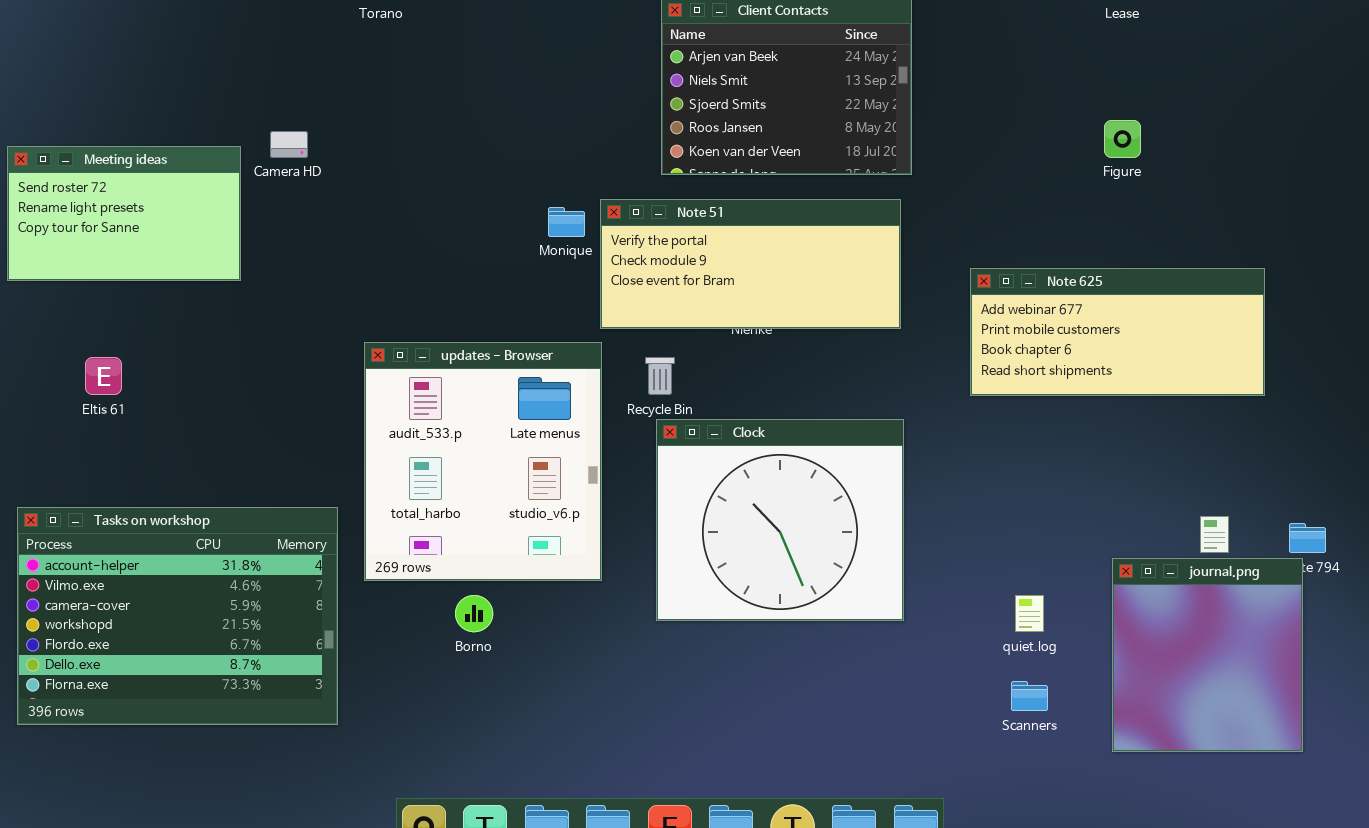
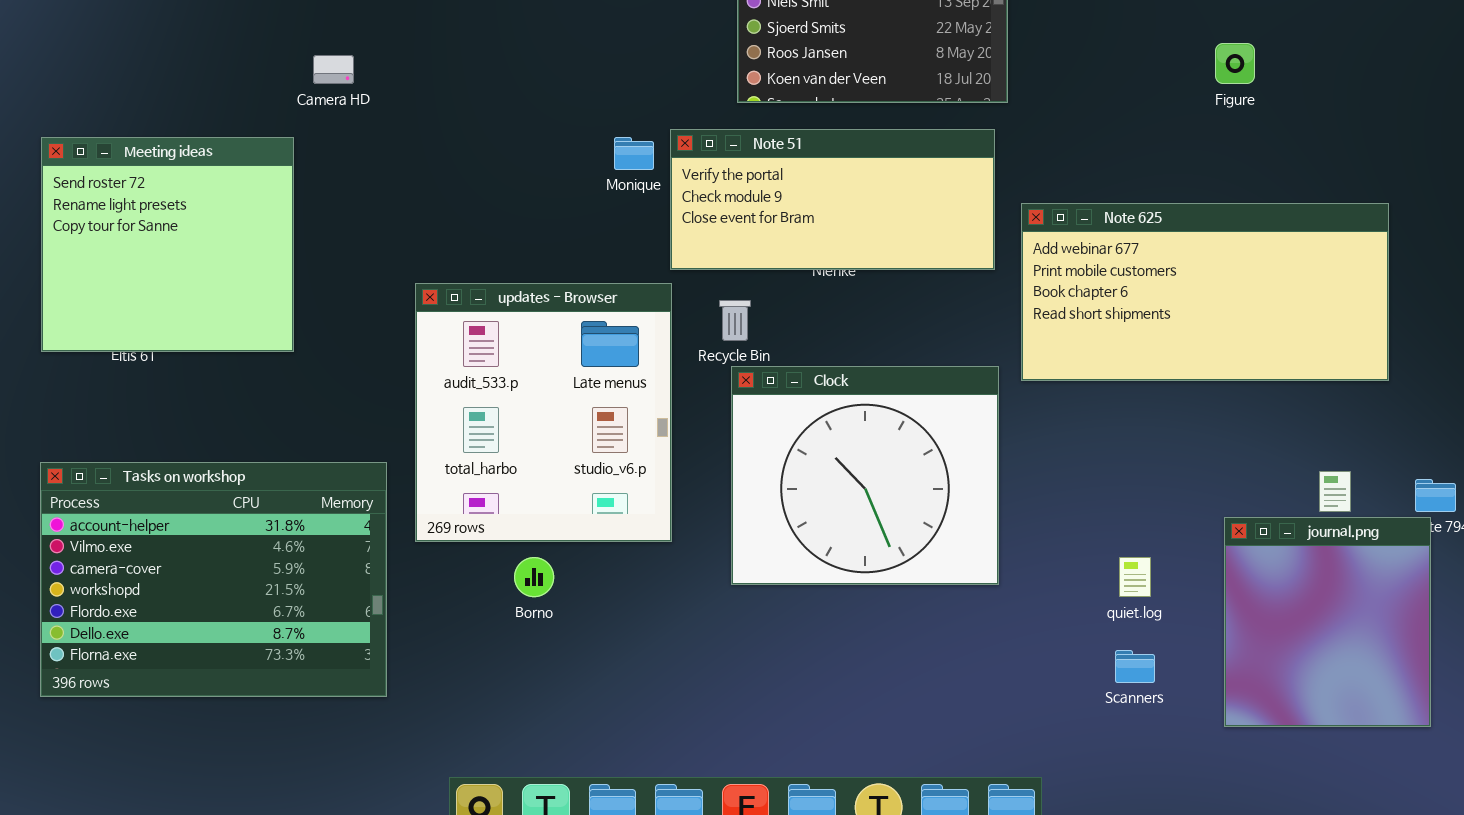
Meeting ideas: [7,146,241,281] -> [41,137,294,352], moved, resized
Note 625: [970,268,1265,396] -> [1021,203,1389,381], resized

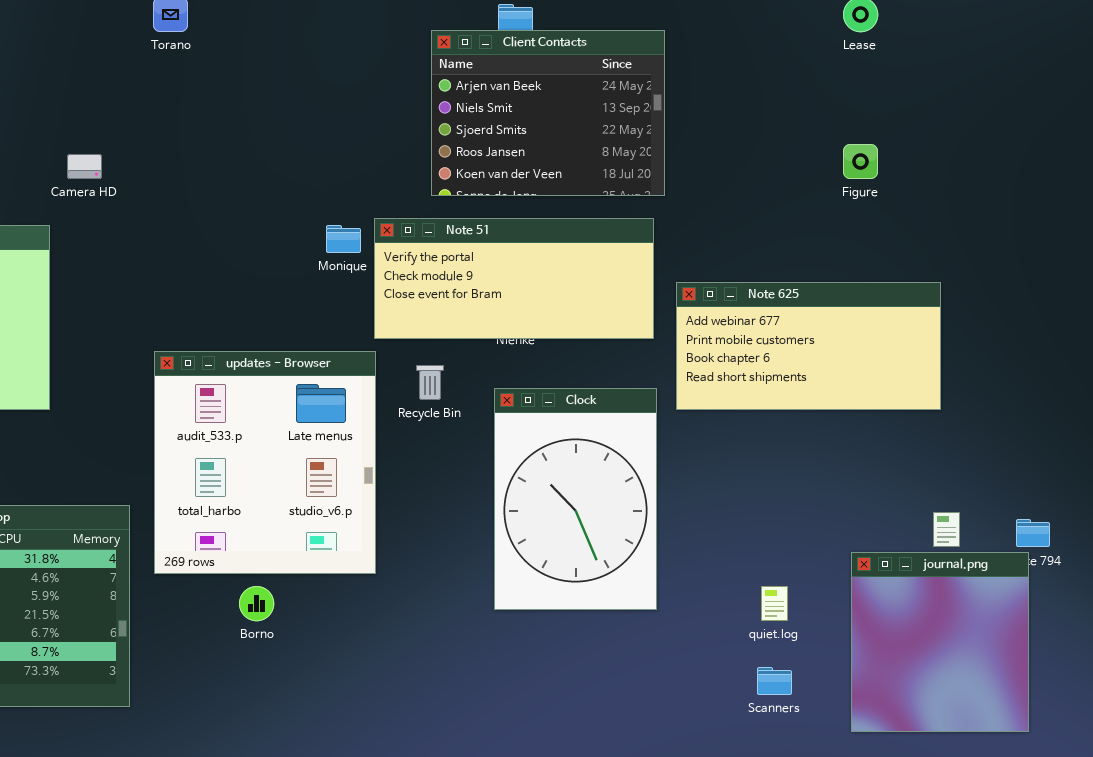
Note 625: [1021,203,1389,381] -> [676,282,941,410], resized
Clock: [731,366,999,585] -> [494,388,657,610], resized

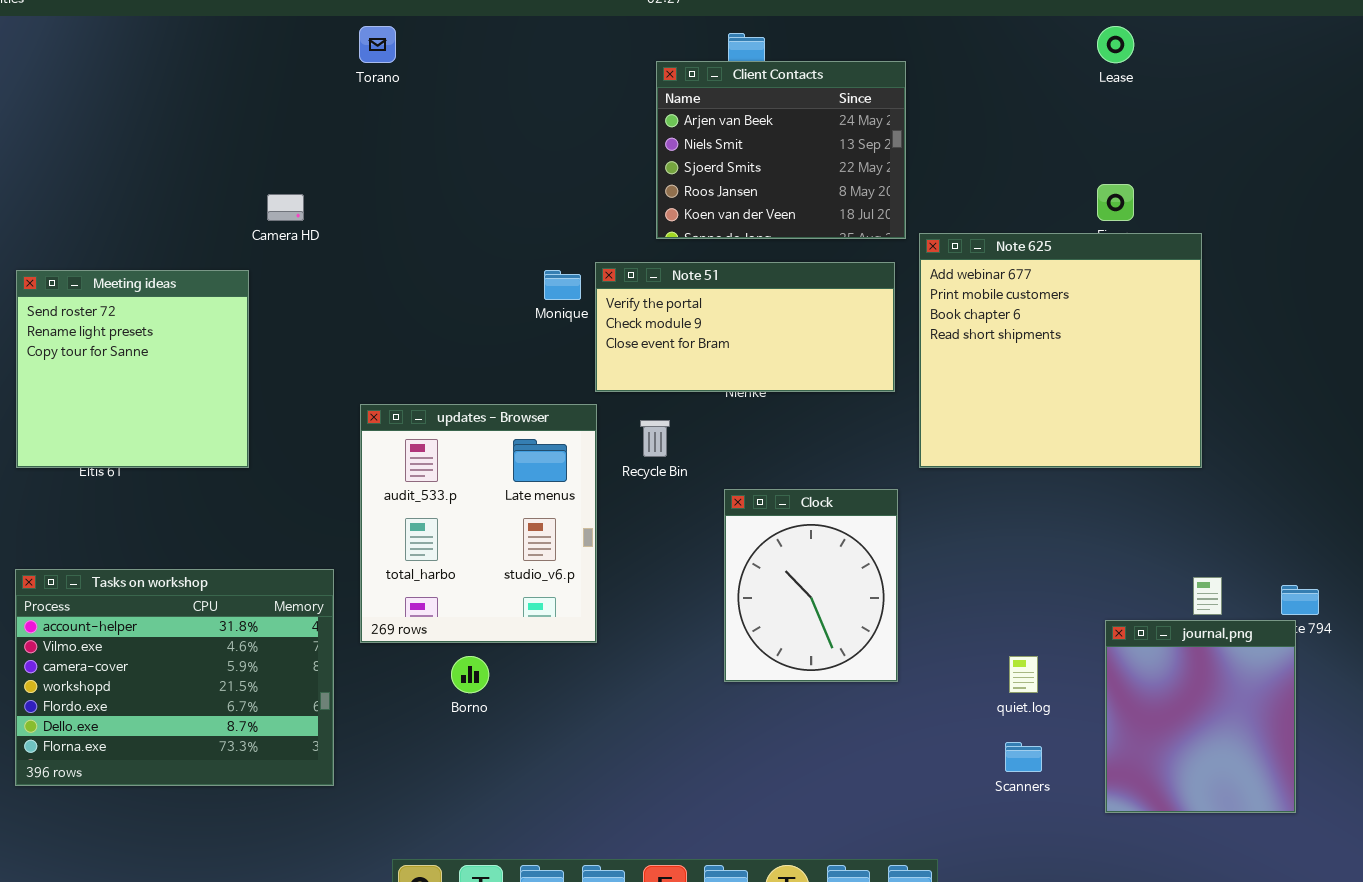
Note 625: [676,282,941,410] -> [919,233,1202,468], resized
Clock: [494,388,657,610] -> [724,489,898,682], resized

